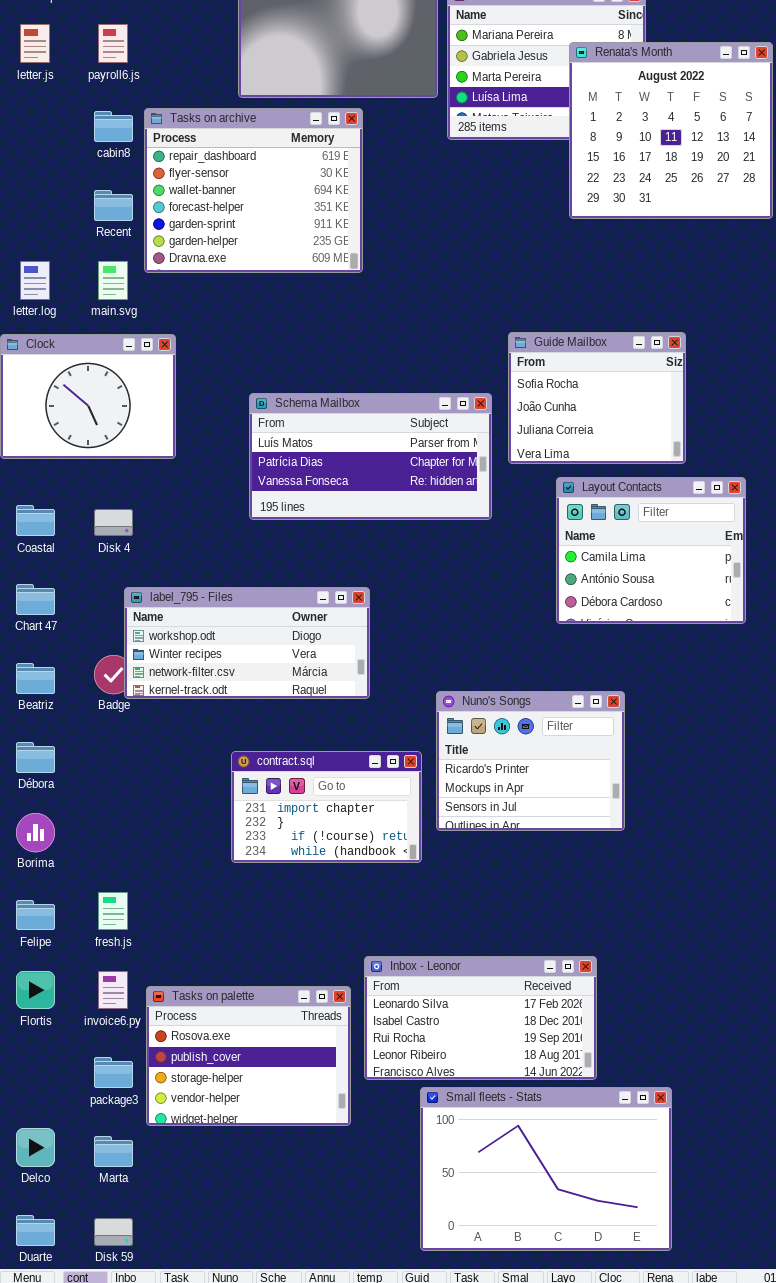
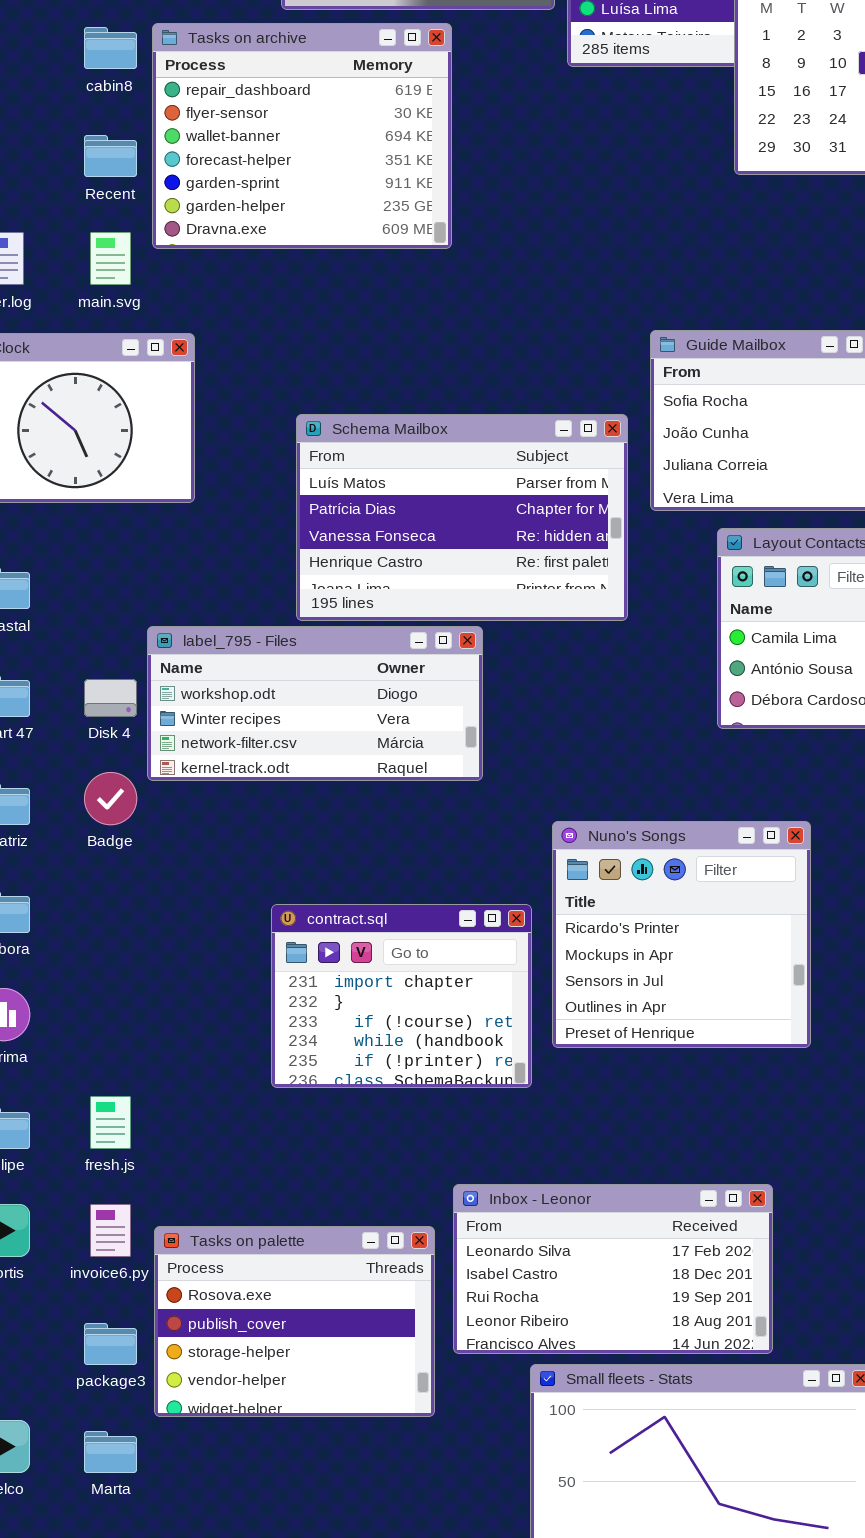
Schema Mailbox: [249,393,492,520] -> [296,414,628,621], resized
Disk 4: [94,509,133,536] -> [84,679,137,717], moved
label_795 - Files: [124,587,370,699] -> [147,626,483,781], moved
Nuno's Songs: [436,691,625,831] -> [552,821,811,1048], resized
contract.sql: [231,751,422,863] -> [271,904,532,1088], resized

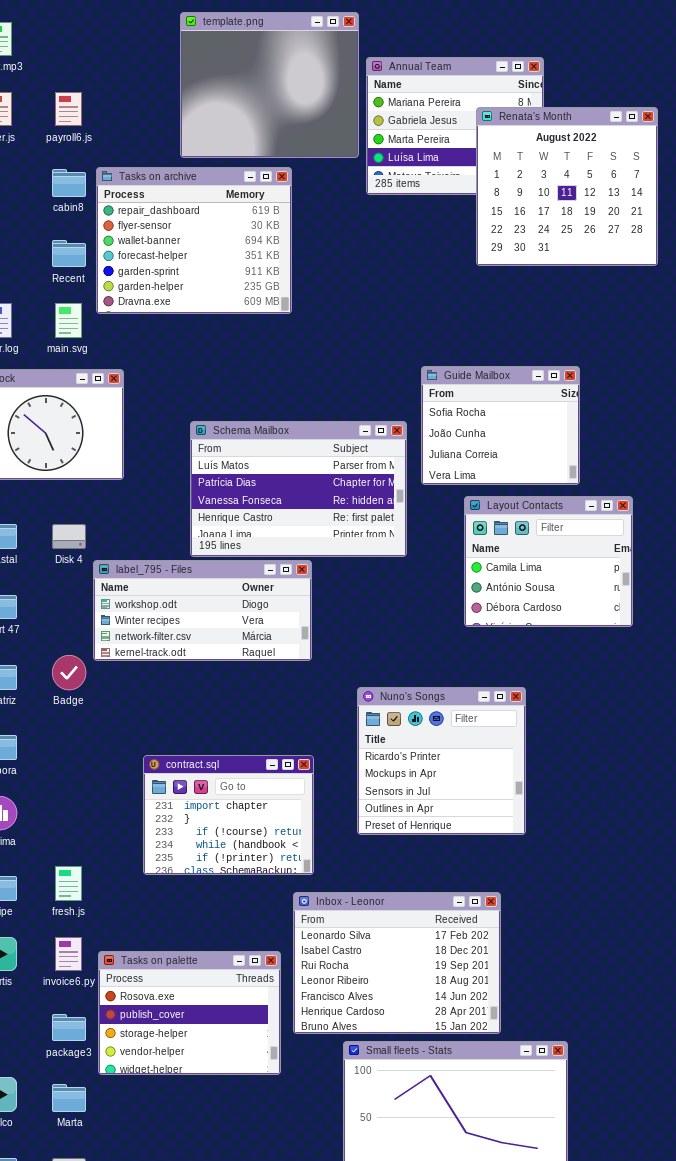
Disk 4: [84,679,137,717] -> [52,524,86,549], moved
contract.sql: [271,904,532,1088] -> [143,755,314,875], moved
Inbox - Leonor: [453,1184,773,1354] -> [293,892,501,1034], resized

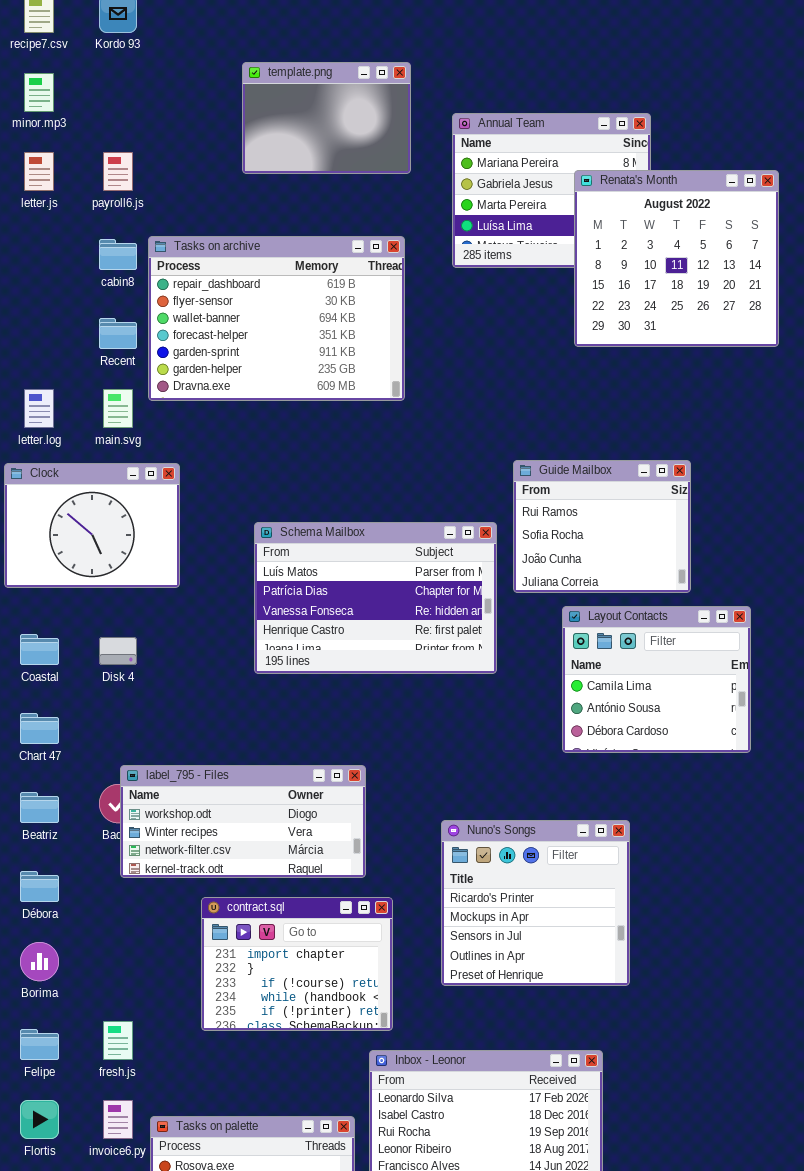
template.png: [180,12,359,158] -> [242,62,411,174], resized
Tasks on archive: [96,167,292,314] -> [148,236,405,401], resized
Guide Mailbox: [421,366,580,485] -> [513,460,691,593], scrolled up 1 row
label_795 - Files: [93,560,312,661] -> [120,765,366,878], moved

